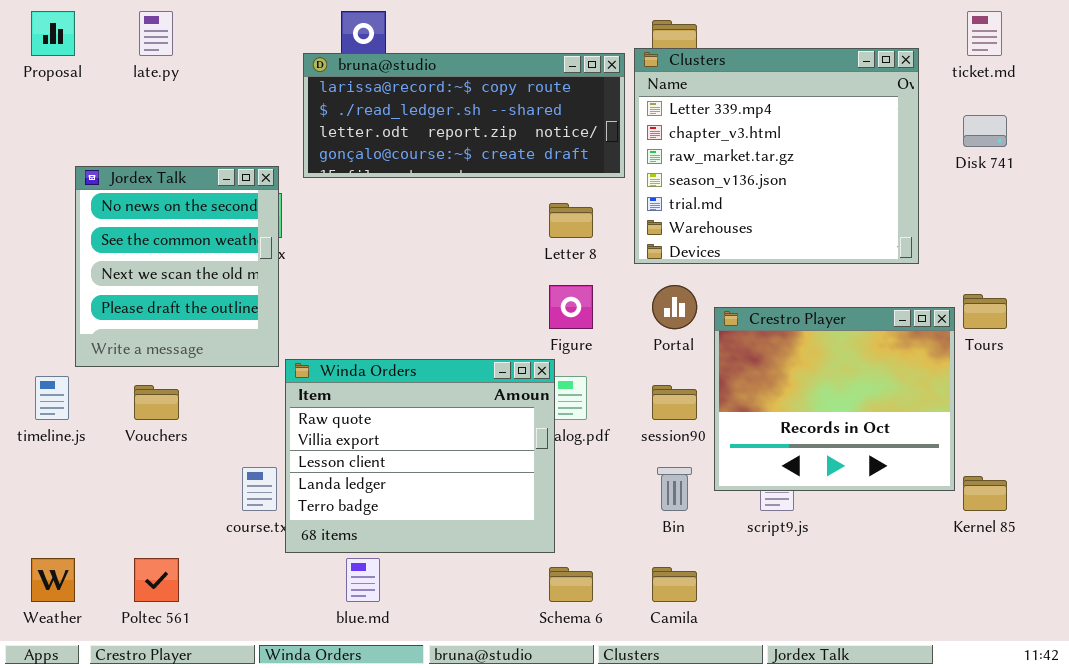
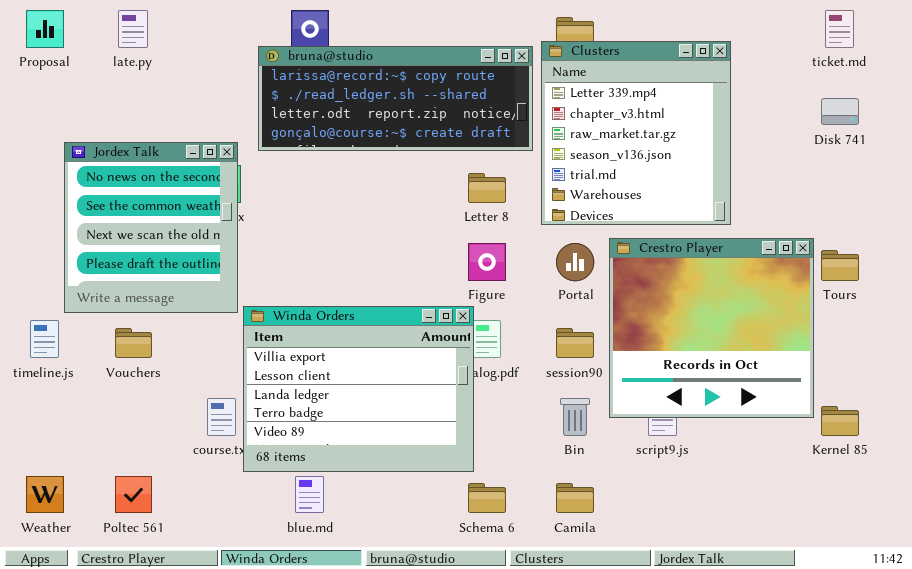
Clusters: [634,48,919,264] -> [541,41,731,225], resized
Crestro Player: [714,307,955,491] -> [609,238,814,418], resized
Winda Orders: [285,359,555,553] -> [243,306,474,472], scrolled down 1 row

